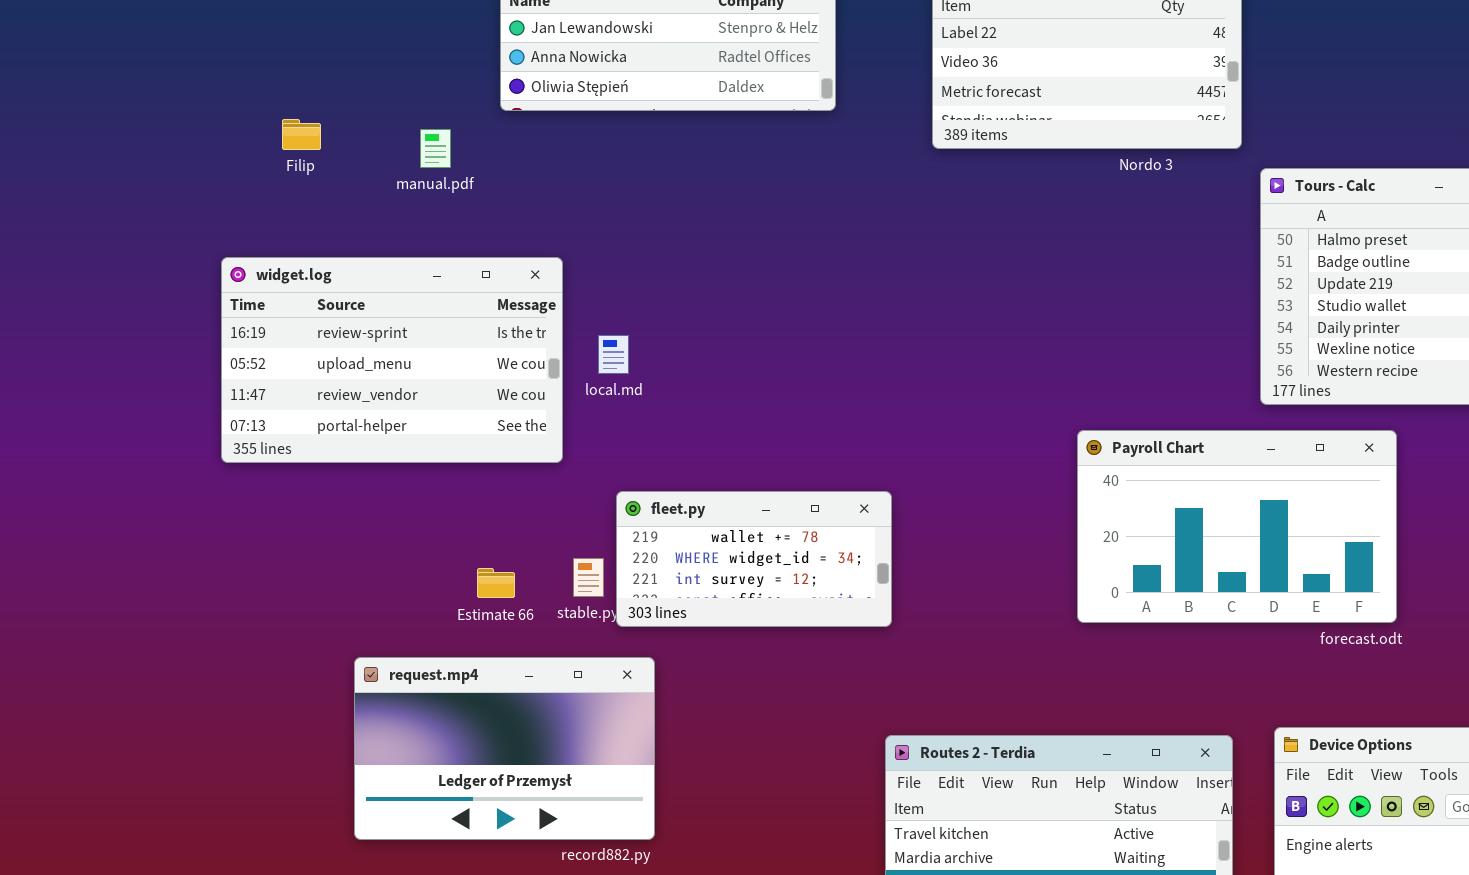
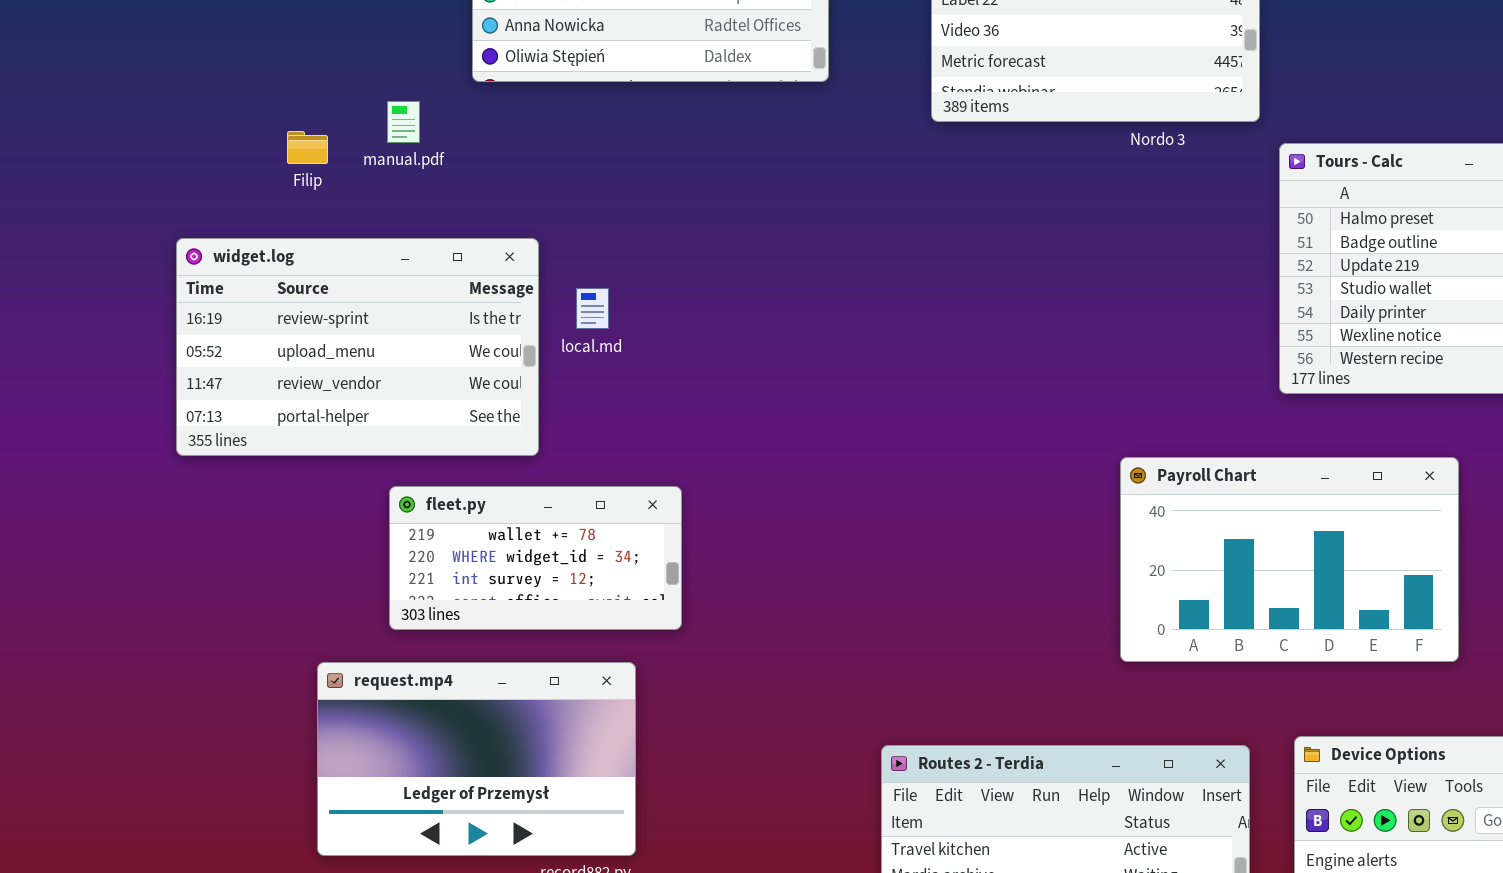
Filip: [282,119,321,150] -> [287,131,328,164], moved
local.md: [598,335,629,374] -> [576,288,609,329], moved
Payroll Chart: [1077,430,1397,623] -> [1120,457,1459,662], moved
fleet.py: [616,491,892,627] -> [389,486,682,630], moved

